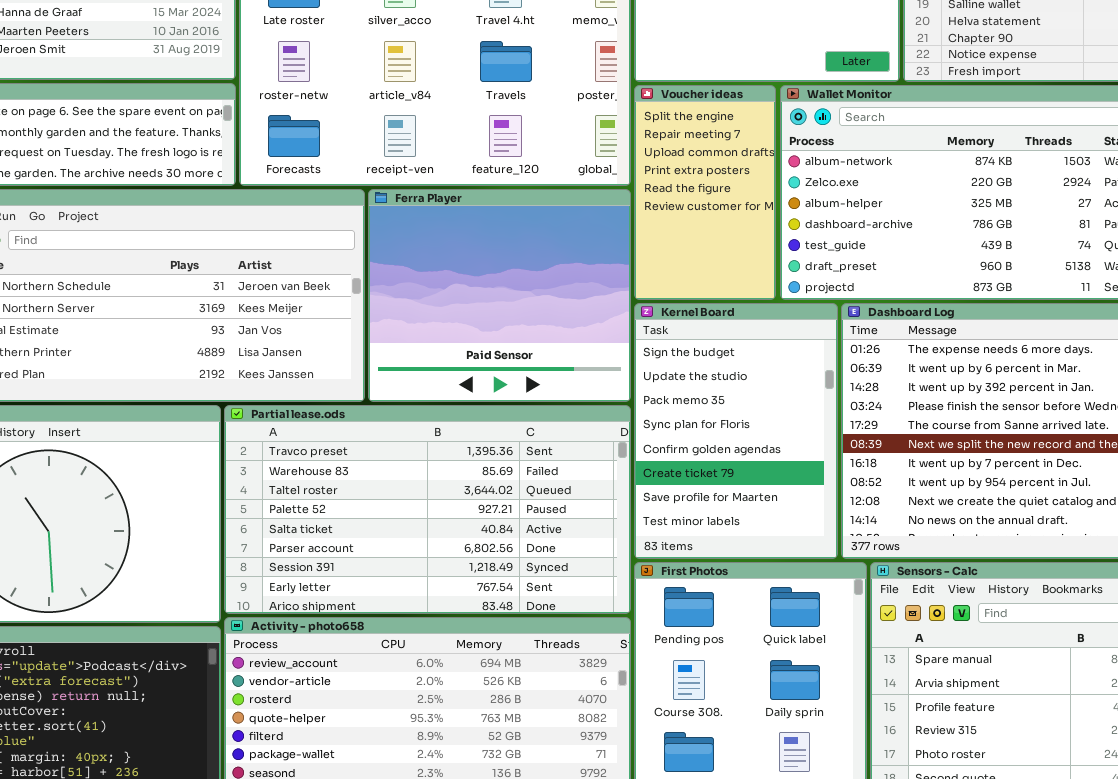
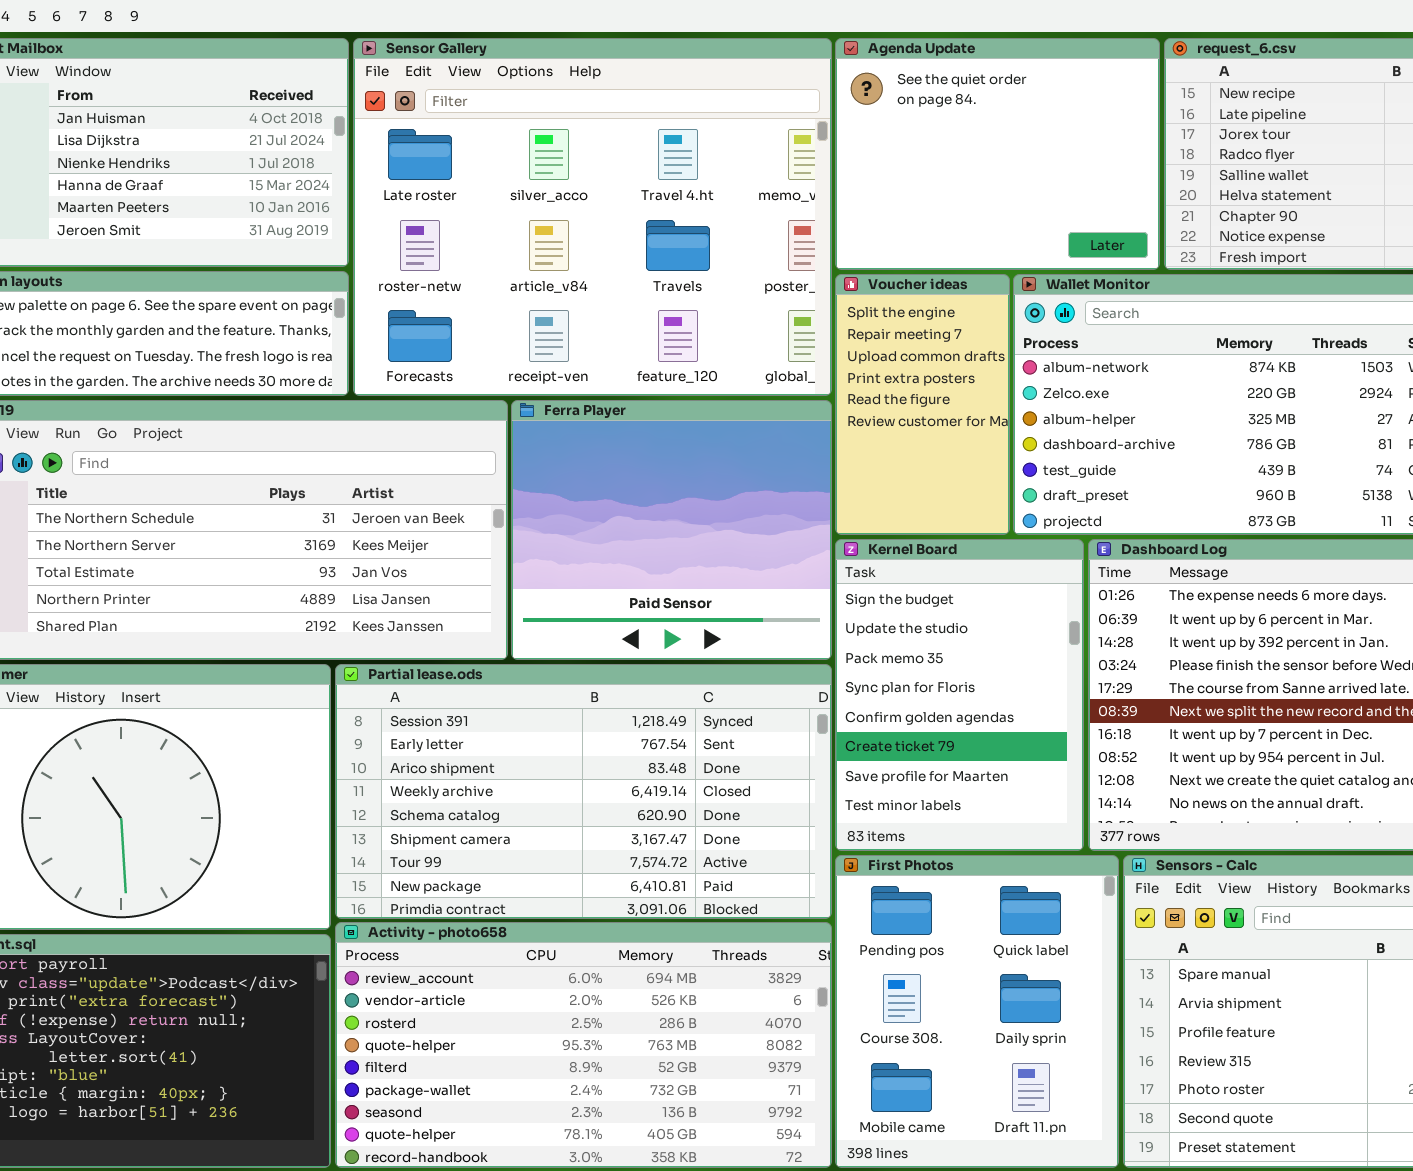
Partial lease.ods: [224,405,631,614] -> [335,664,832,919], scrolled down 6 rows

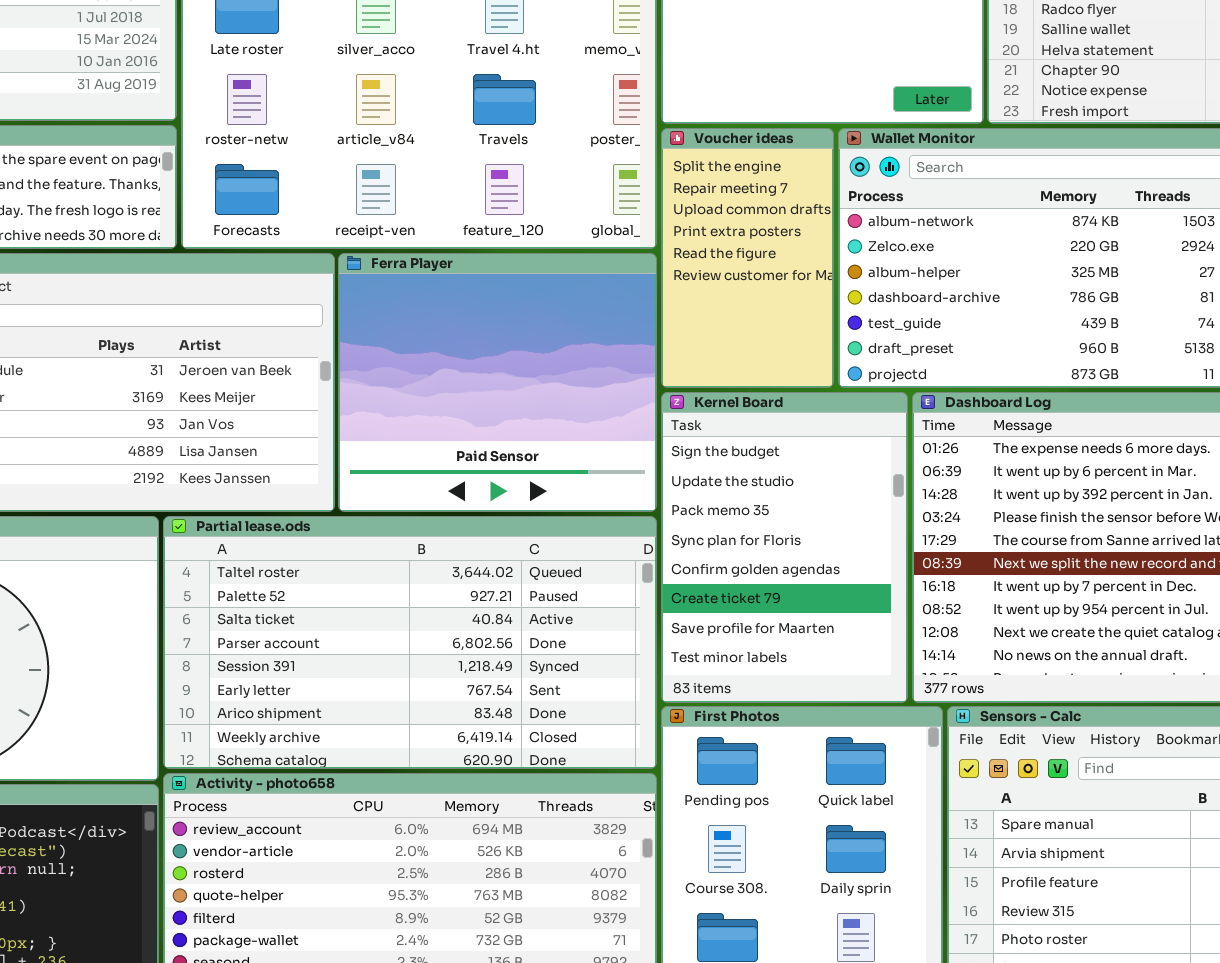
Partial lease.ods: [335,664,832,919] -> [163,516,657,769], scrolled up 4 rows

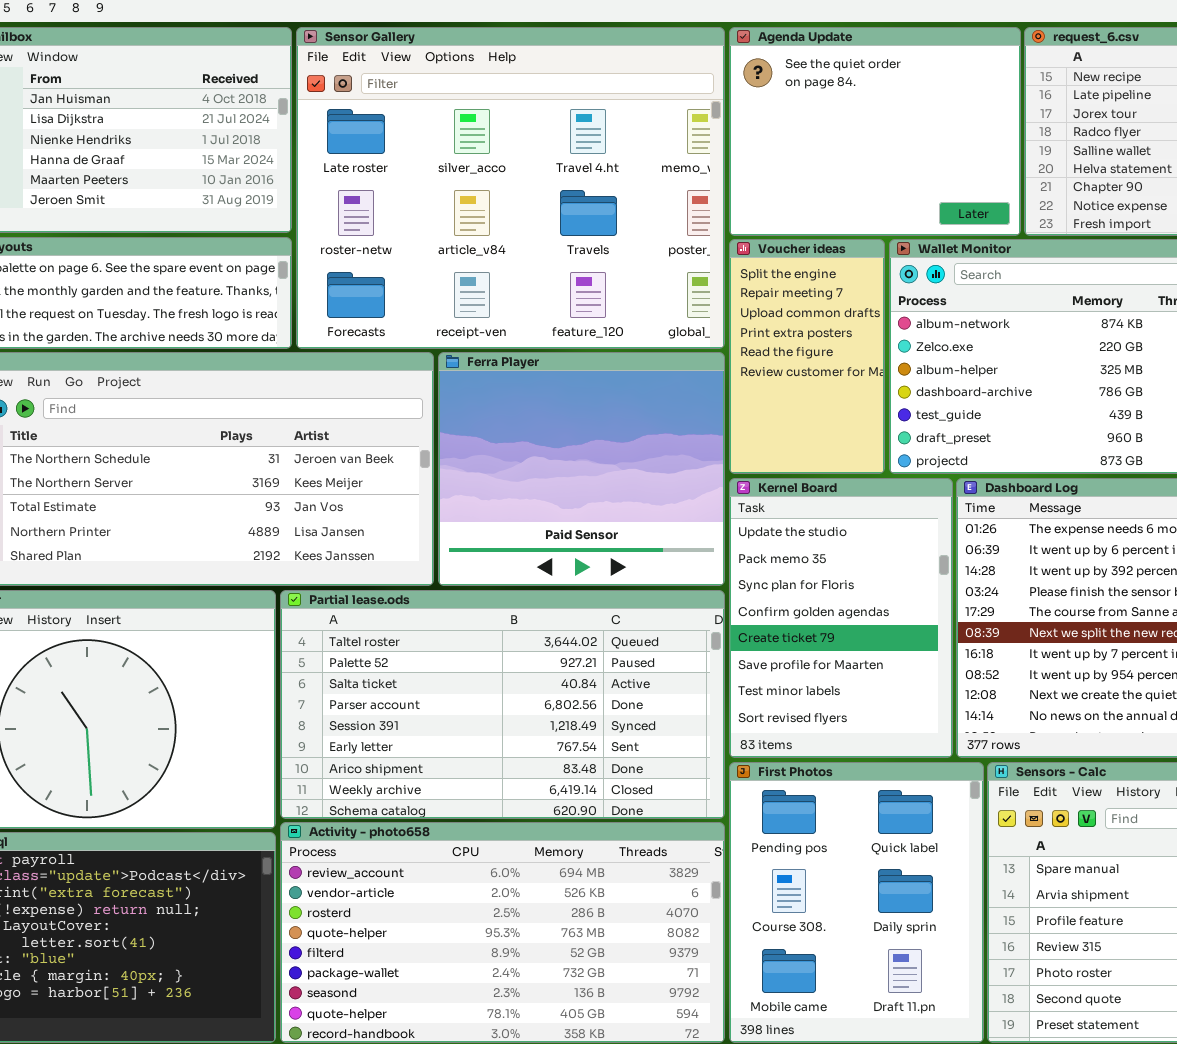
Kernel Board: [661,392,908,703] -> [729,478,953,758], scrolled down 1 row

